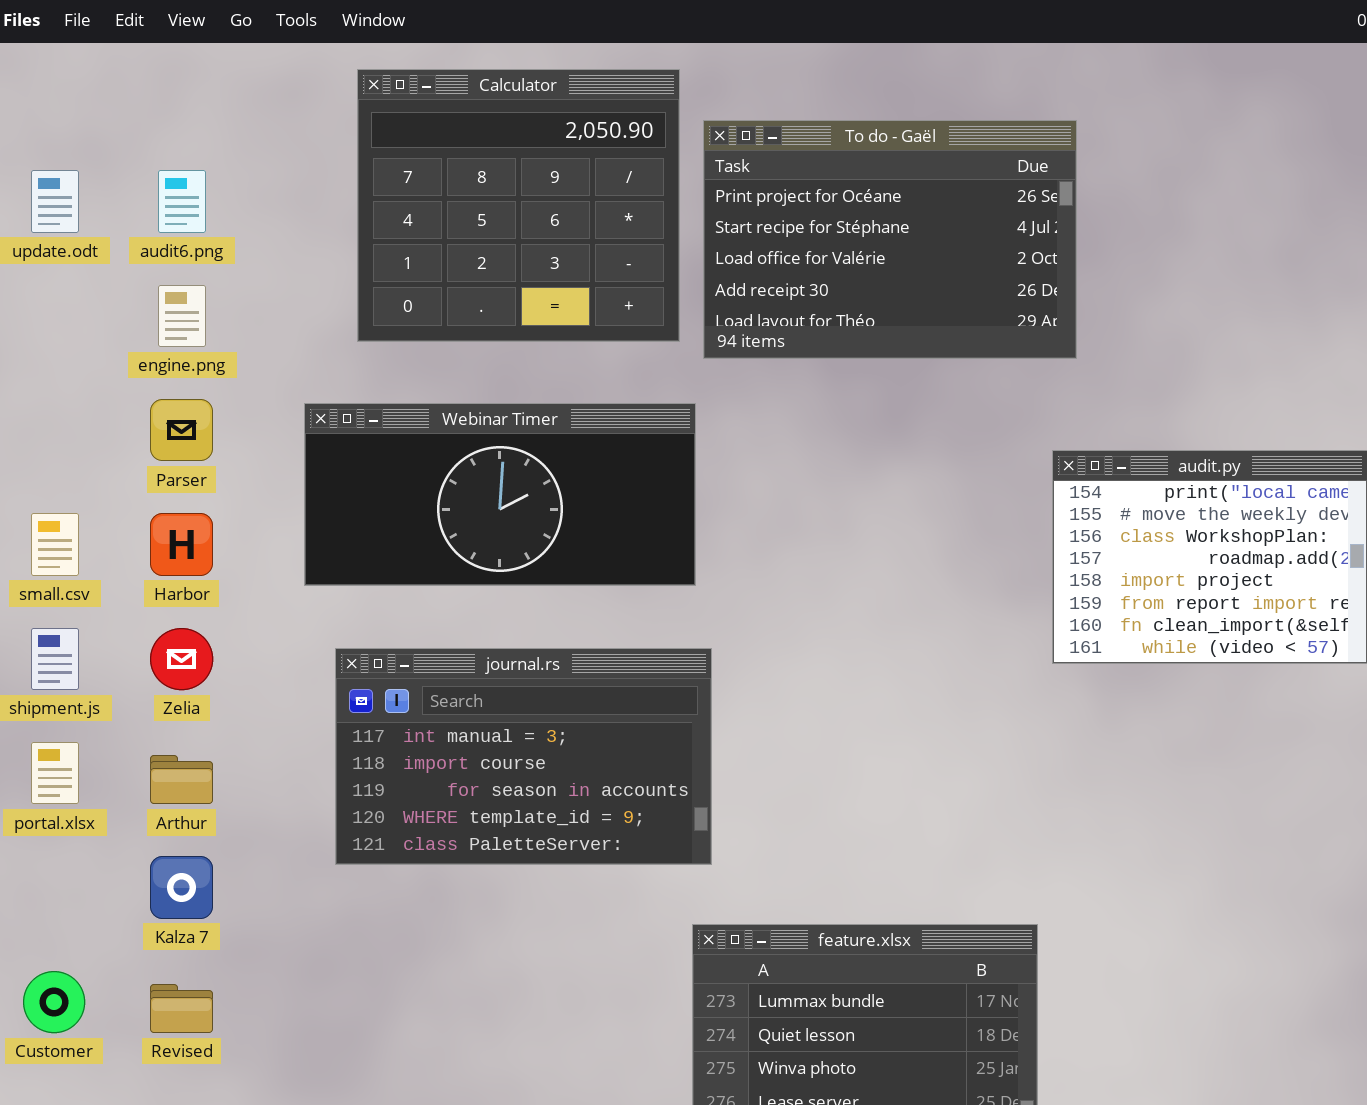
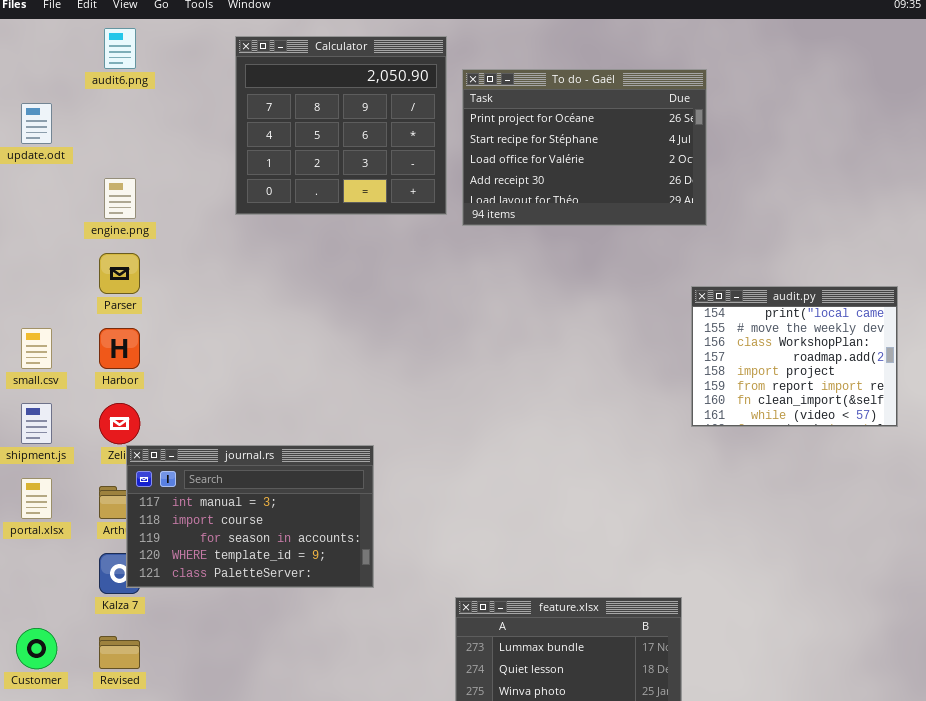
audit6.png: [158,170,206,233] -> [104,28,136,69], moved
Webinar Timer: [304,403,696,586] -> none, closed
journal.rs: [335,648,712,865] -> [126,445,374,588], moved

